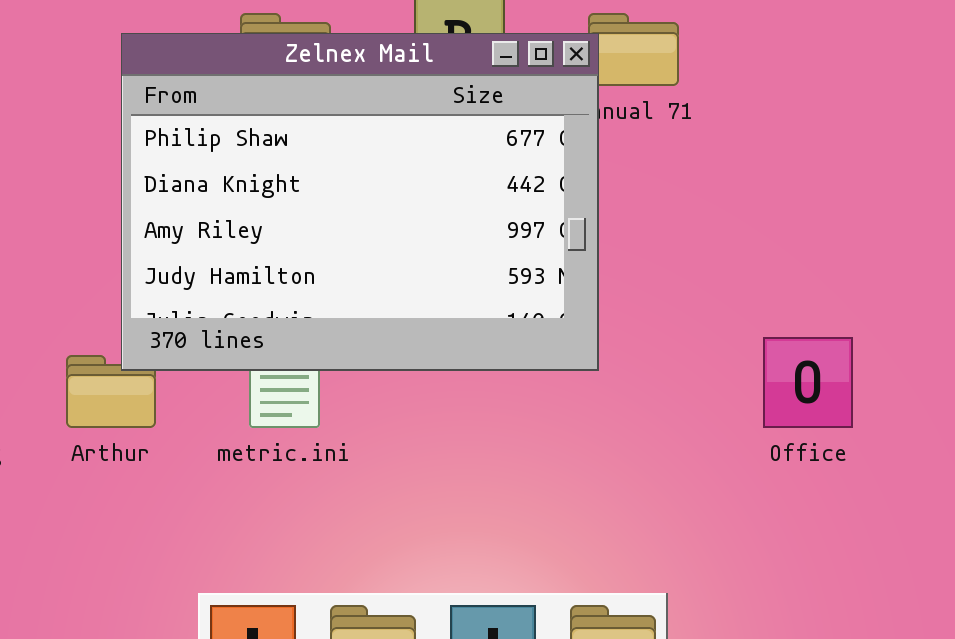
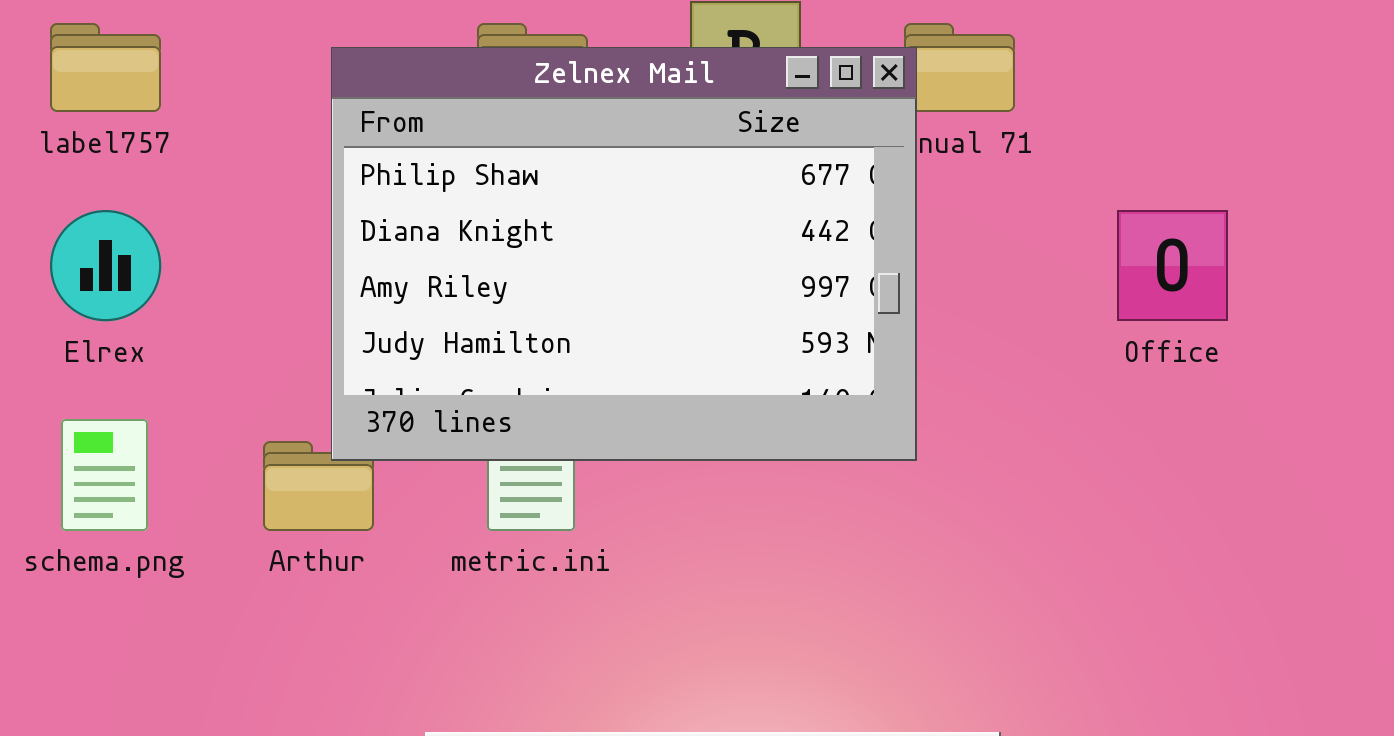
Office: [763,337,853,428] -> [1117,210,1228,321], moved

